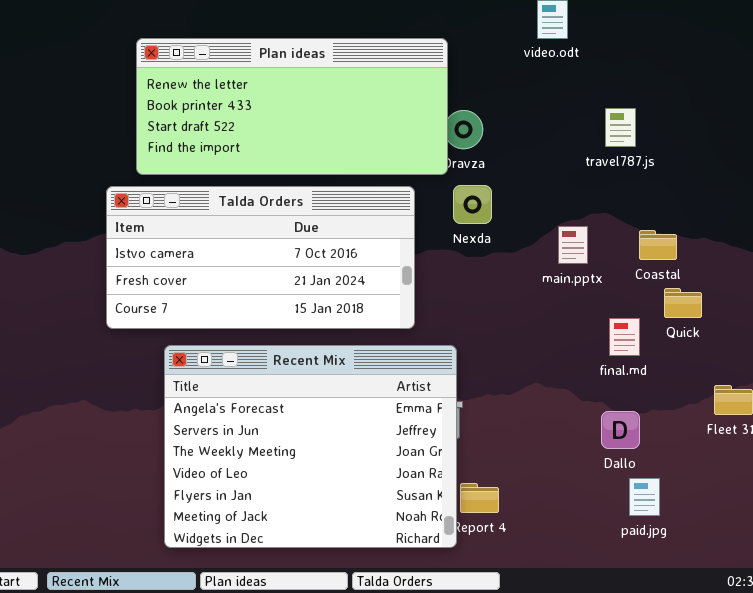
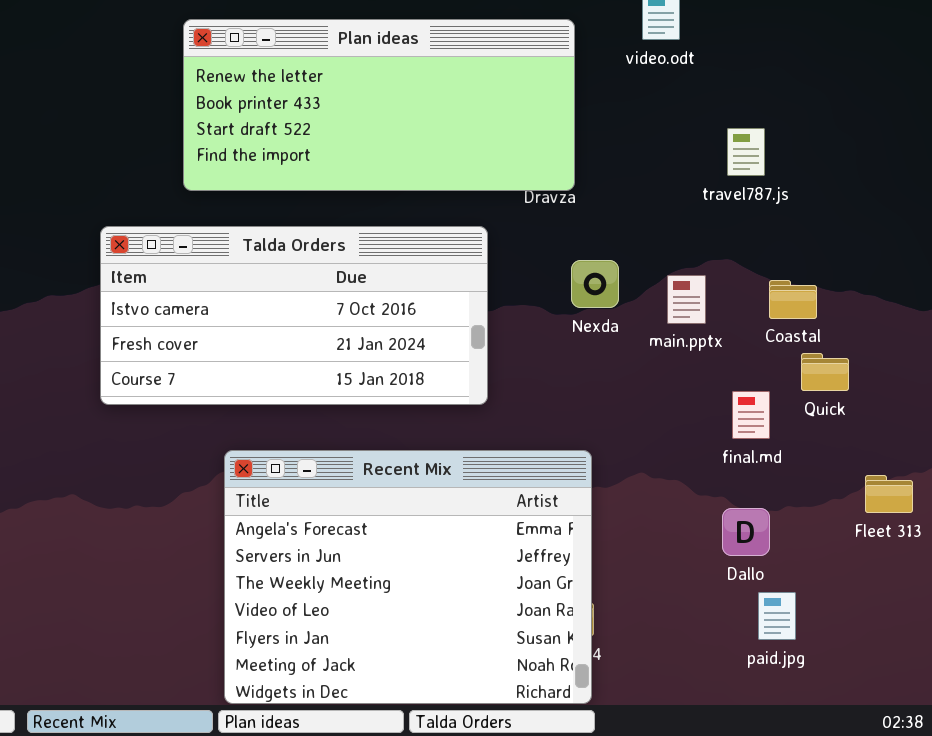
Plan ideas: [136,38,448,175] -> [183,19,575,191], moved
Nexda: [453,185,492,224] -> [571,260,619,308], moved
Recent Mix: [164,345,457,548] -> [224,450,592,704], moved

